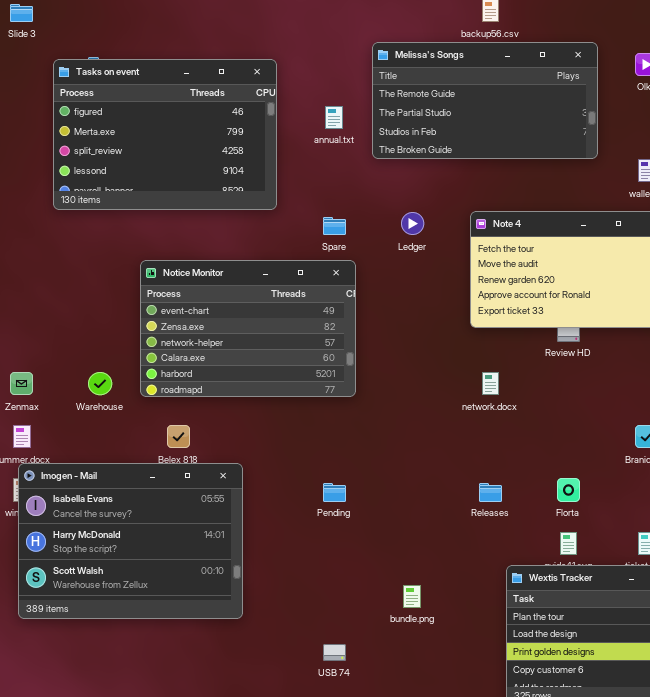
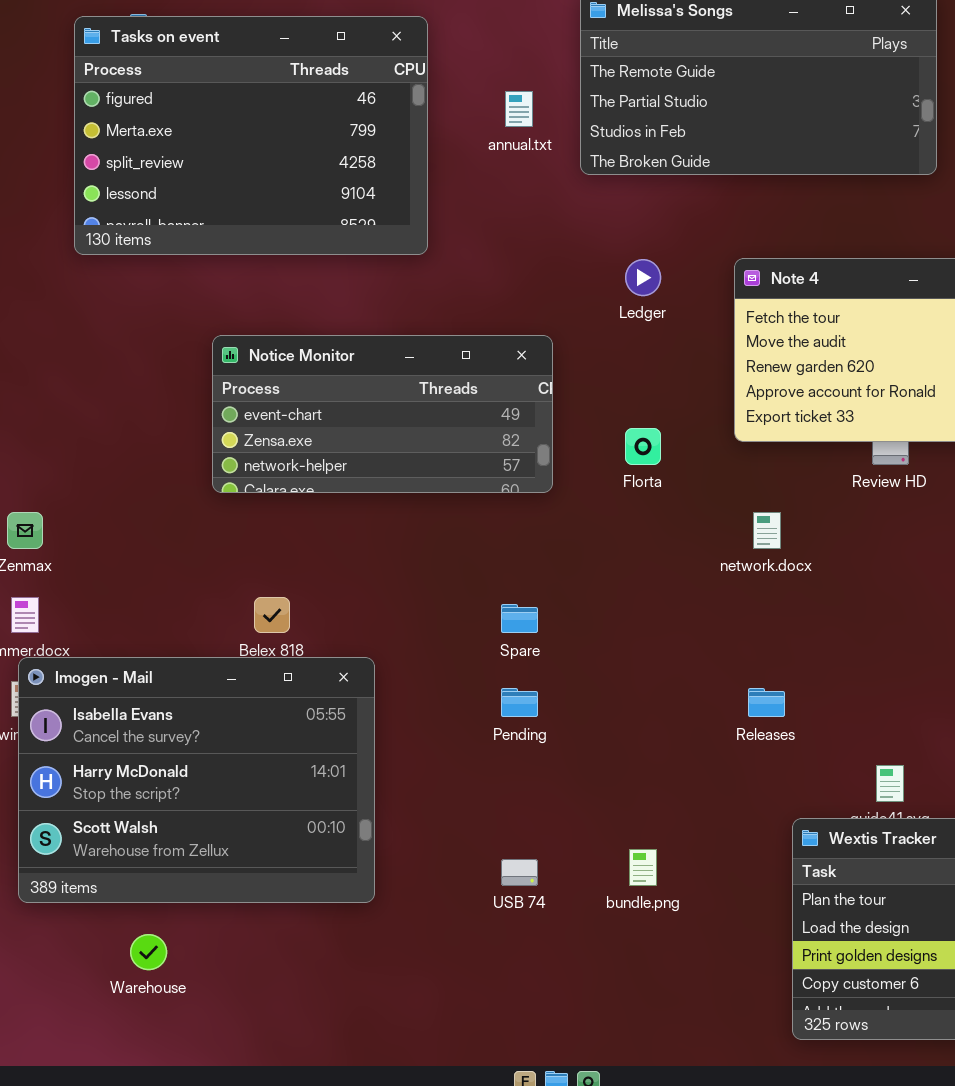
Spare: [323,217,346,235] -> [501,604,538,633], moved
Notice Monitor: [140,260,356,397] -> [212,335,553,493], resized
Warehouse: [88,372,112,395] -> [130,934,167,970], moved
Florta: [557,478,580,502] -> [625,428,661,465], moved
USB 74: [323,644,346,661] -> [501,859,538,886], moved

